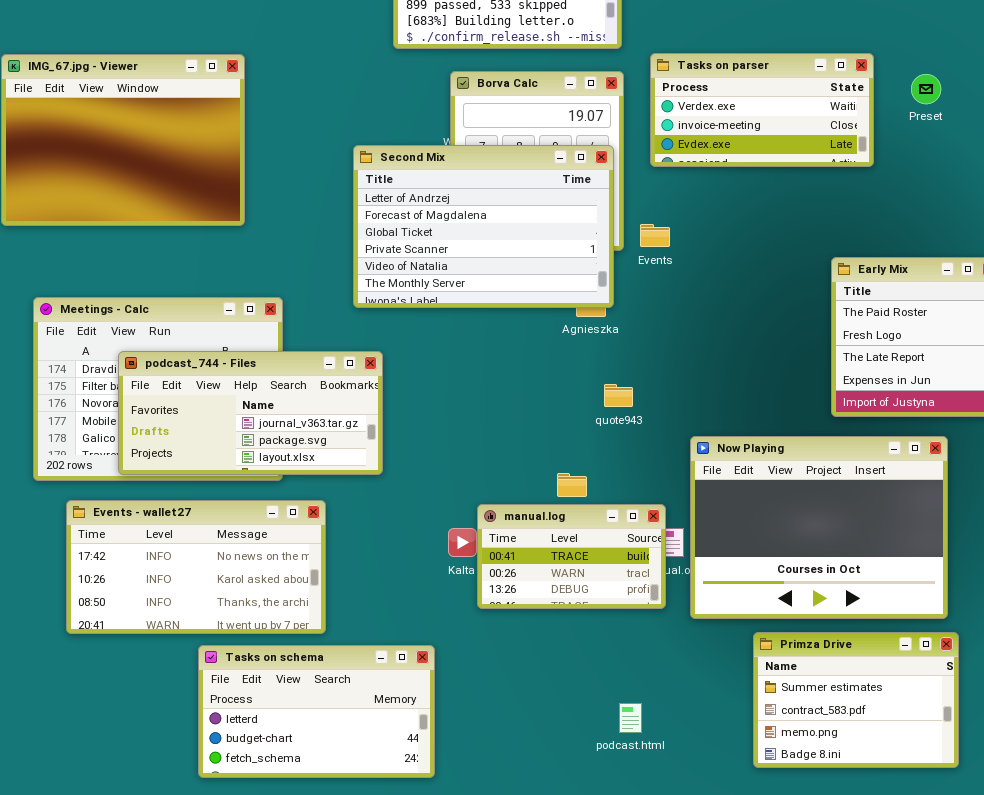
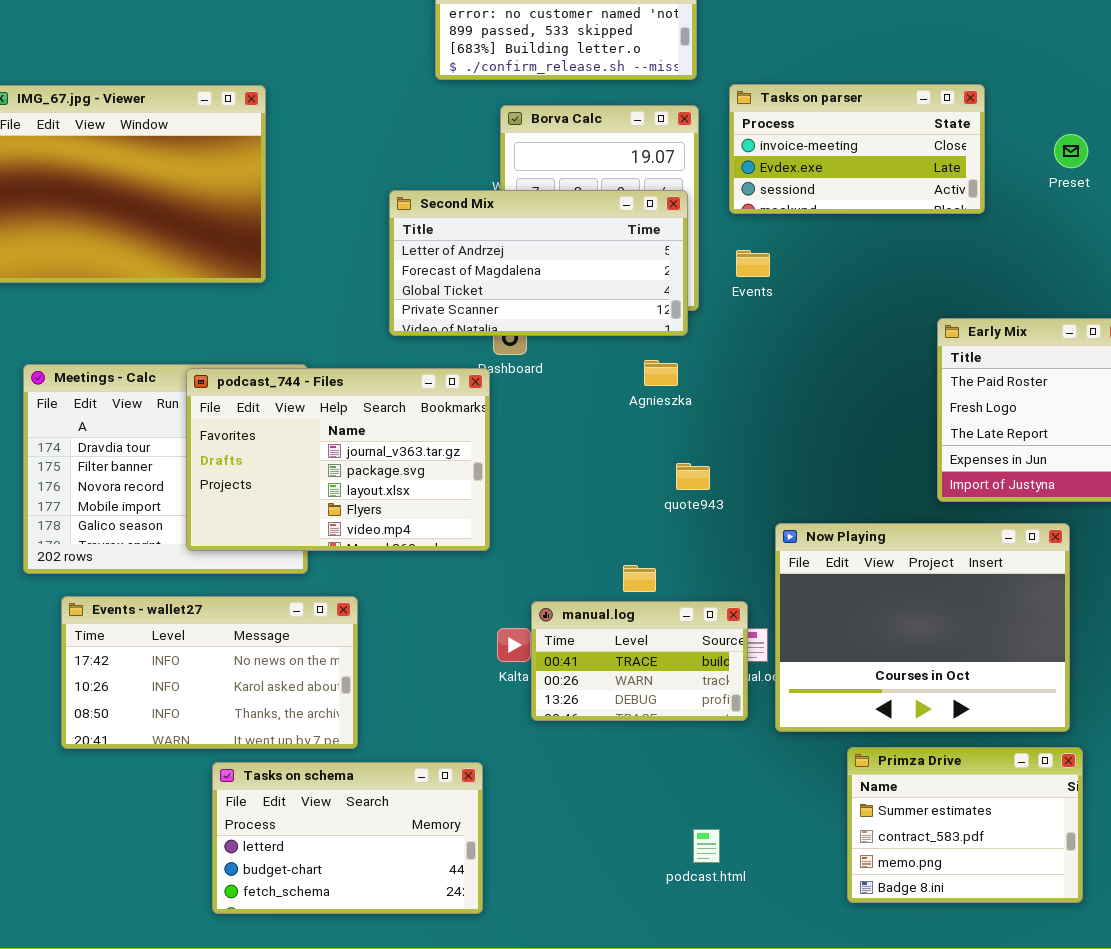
Tasks on parser: [650,53,874,167] -> [729,84,985,214], scrolled down 1 row
Preset: [911,74,941,104] -> [1054,134,1088,168], moved
Second Mix: [353,145,614,308] -> [389,190,688,336], resized
Events: [640,224,670,247] -> [736,250,770,277], moved
podcast_744 - Files: [118,351,383,475] -> [186,368,490,551], moved, resized

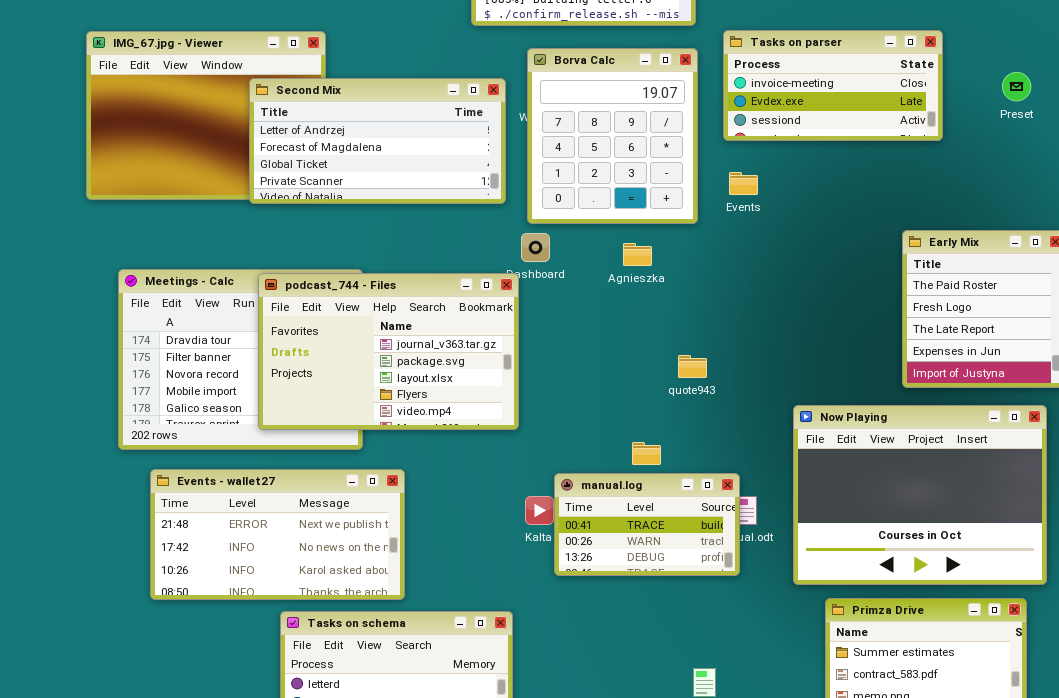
Second Mix: [389,190,688,336] -> [249,78,506,204], moved
Agnieszka: [644,360,678,386] -> [623,243,652,266], moved
Now Playing: [775,523,1070,732] -> [793,405,1047,585], moved
Events - wallet27: [61,596,358,749] -> [150,469,405,600], scrolled up 1 row

